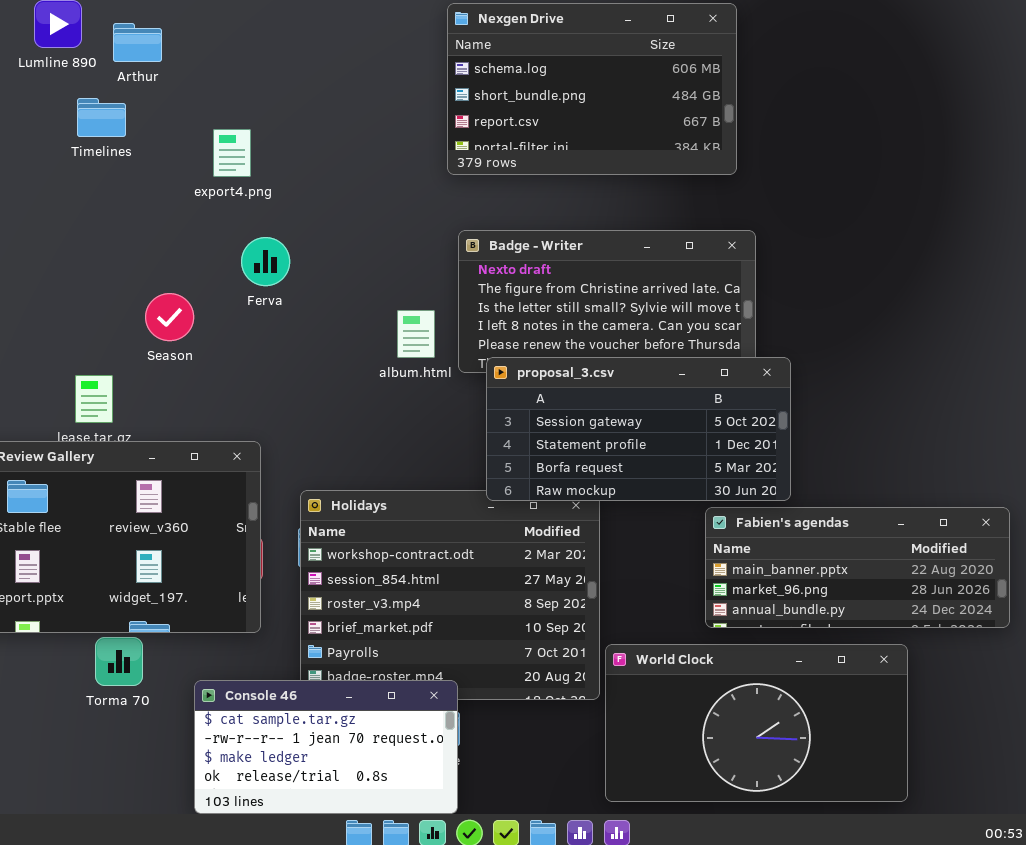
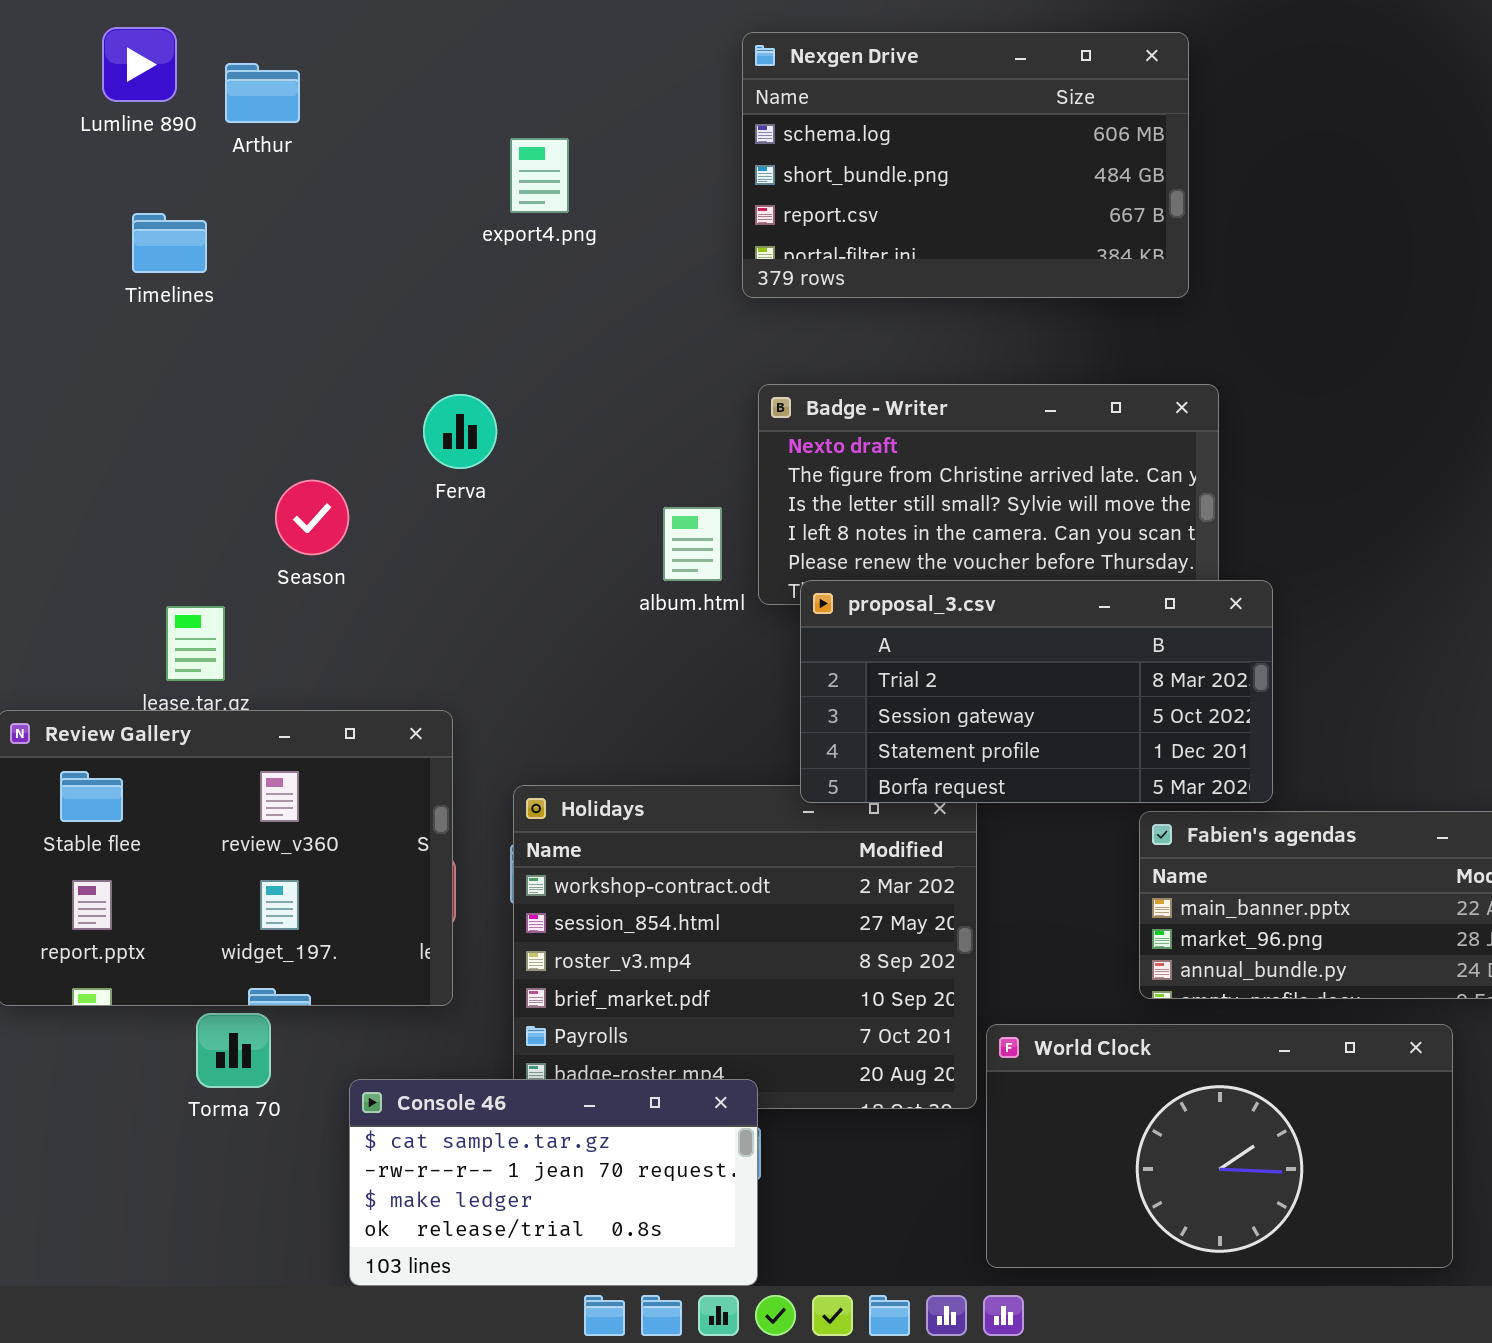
Timelines: [77,98,126,137] -> [132,213,207,273], moved
export4.png: [213,129,251,177] -> [510,138,569,213], moved
proposal_3.csv: [486,357,791,501] -> [800,580,1273,803], scrolled up 1 row

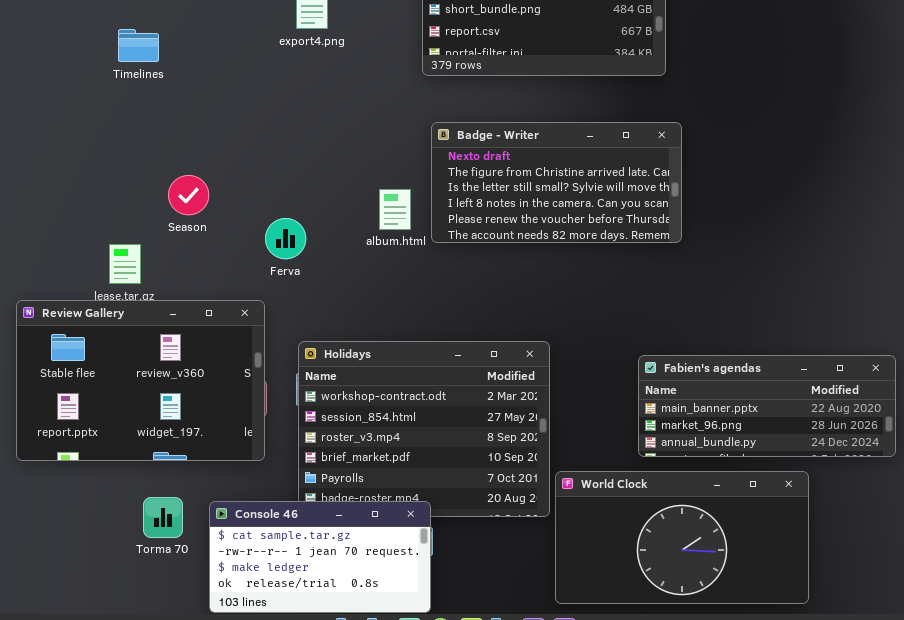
Timelines: [132,213,207,273] -> [118,29,159,62], moved
Ferva: [423,394,497,469] -> [265,218,306,259], moved
proposal_3.csv: [800,580,1273,803] -> none, closed
Torma 70: [196,1013,271,1088] -> [143,497,183,538], moved

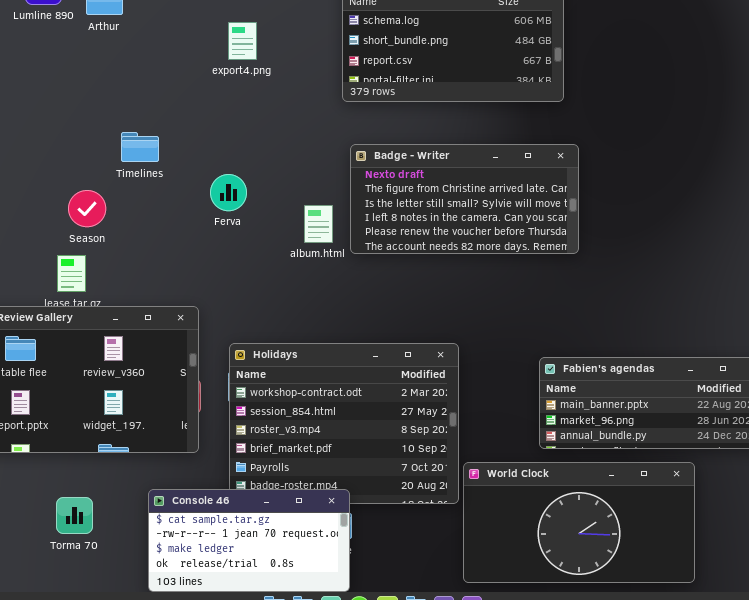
Timelines: [118,29,159,62] -> [121,132,159,162], moved
Season: [168,175,209,215] -> [68,190,106,227], moved
Ferva: [265,218,306,259] -> [210,174,247,211], moved
Torma 70: [143,497,183,538] -> [56,497,93,534], moved

